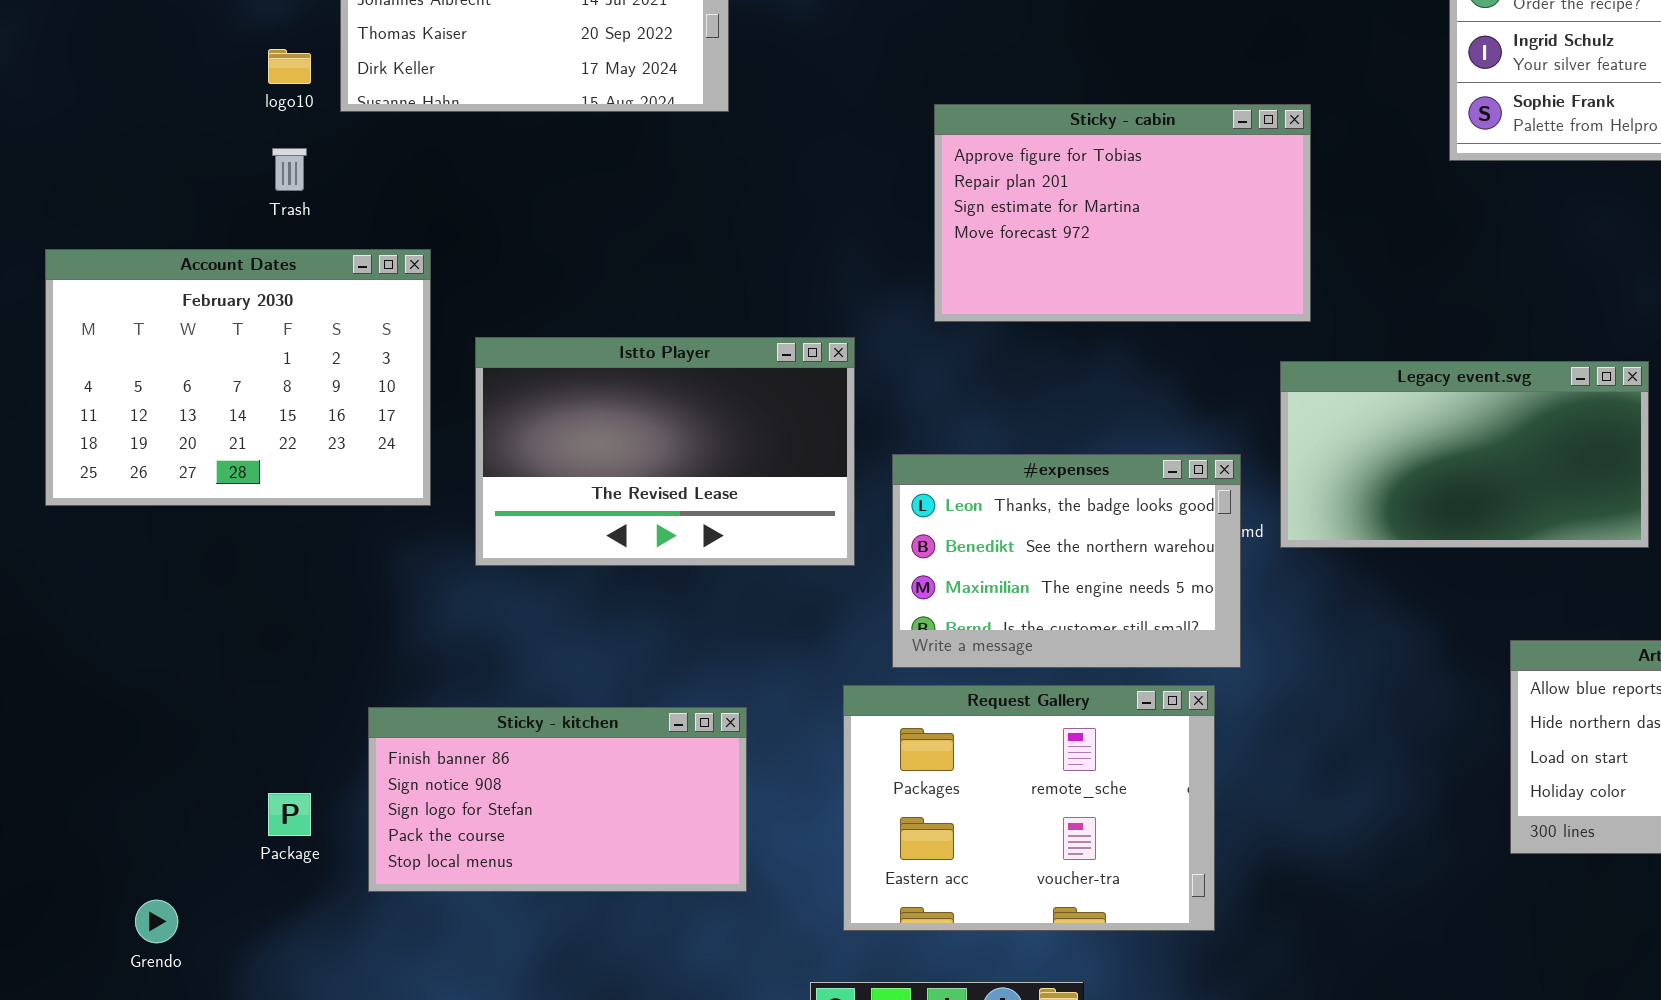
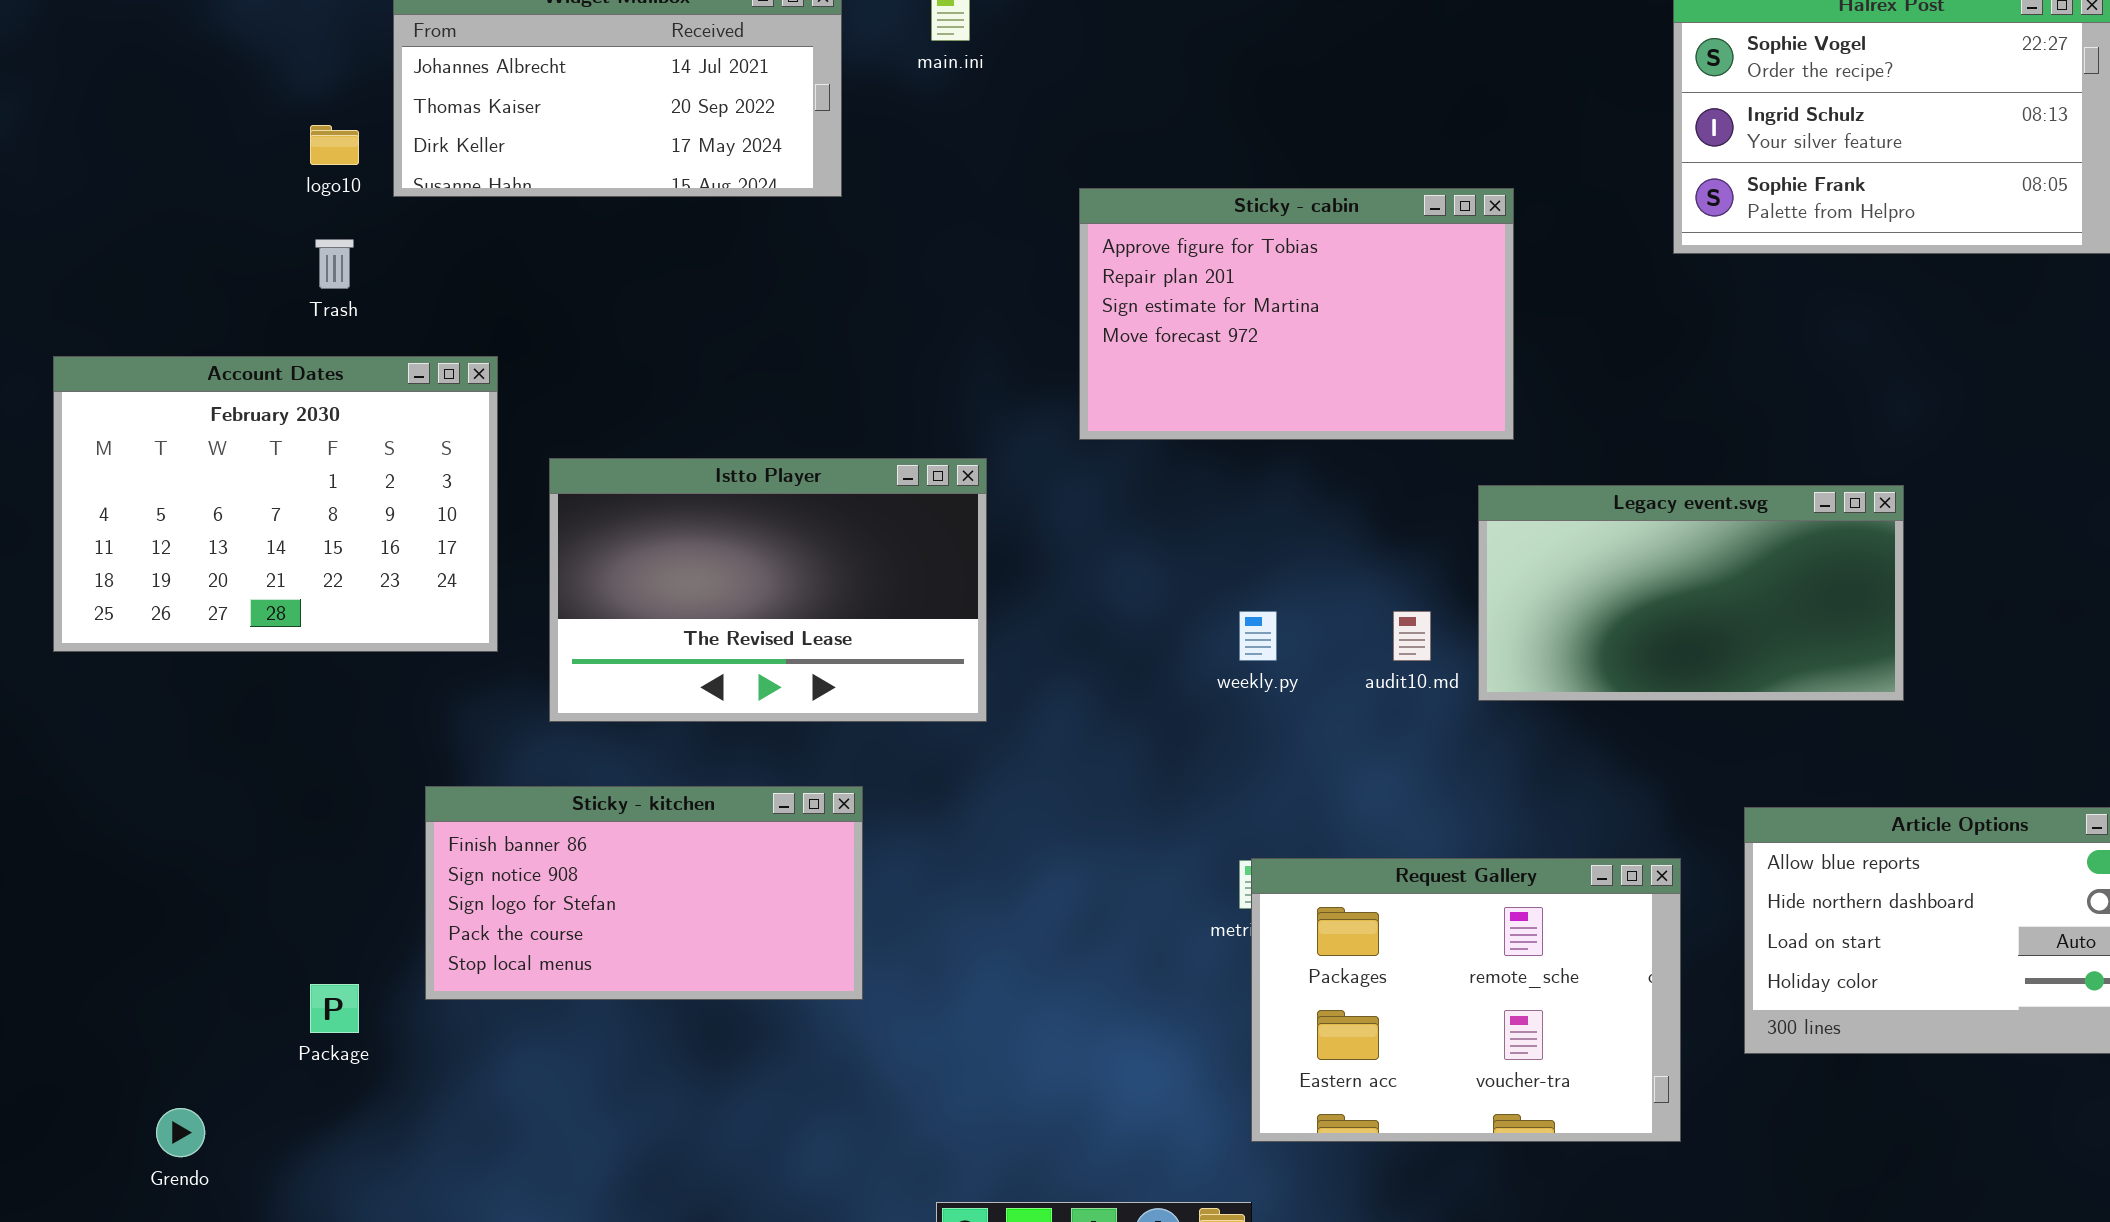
#expenses: [892,454,1241,668] -> none, closed
Request Gallery: [843,685,1215,931] -> [1251,858,1681,1142], moved
Sticky - kitchen: [368,707,747,892] -> [425,786,863,1000], moved

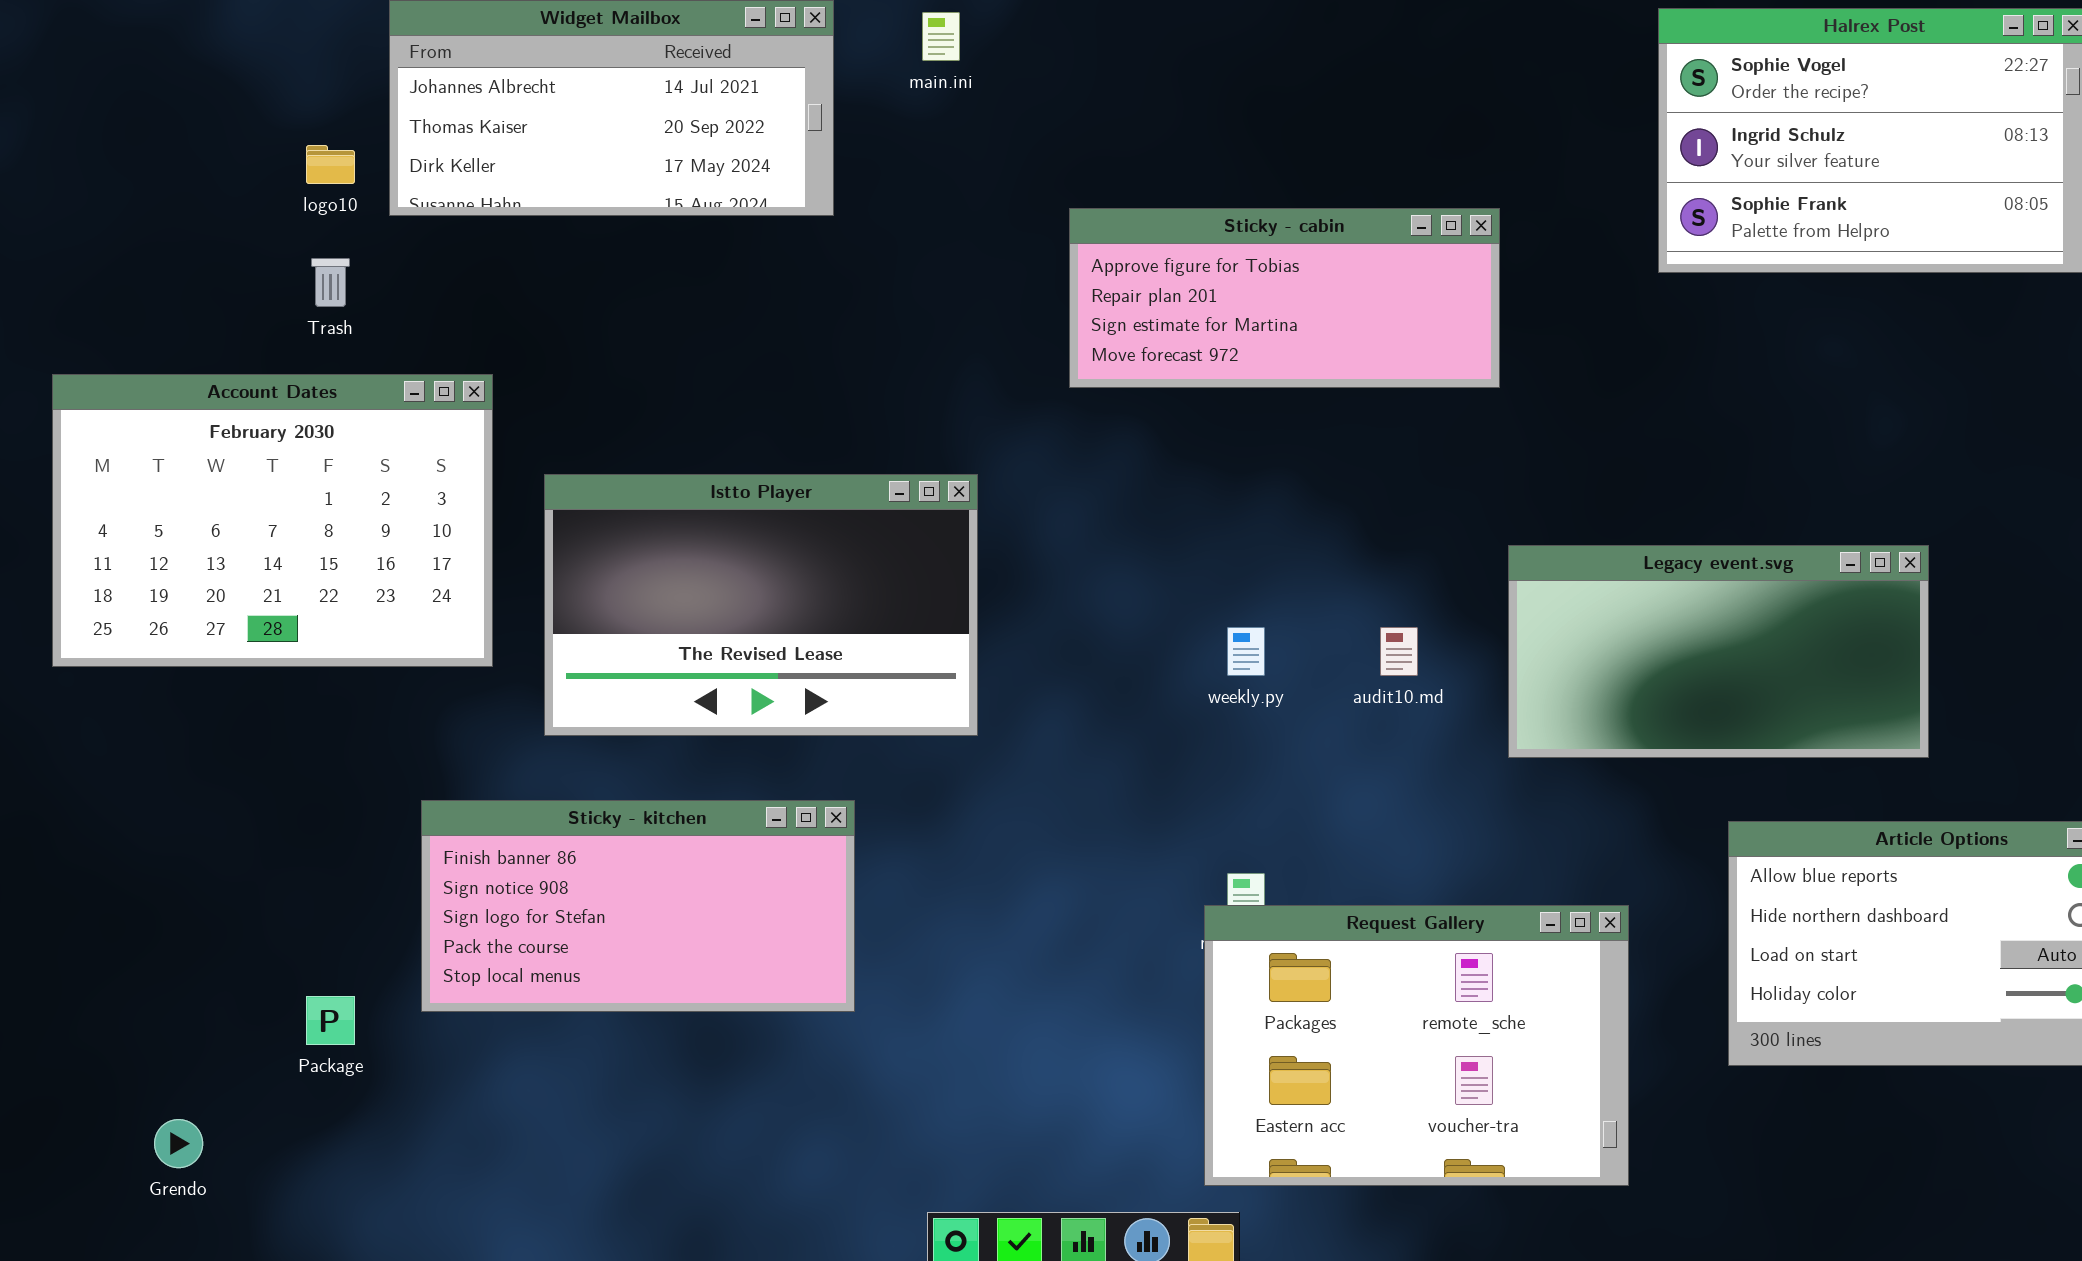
Sticky - cabin: [1079,188,1514,440] -> [1069,208,1500,388], resized
Legacy event.svg: [1478,485,1904,701] -> [1508,545,1929,758], moved
Request Gallery: [1251,858,1681,1142] -> [1204,905,1629,1186], moved

